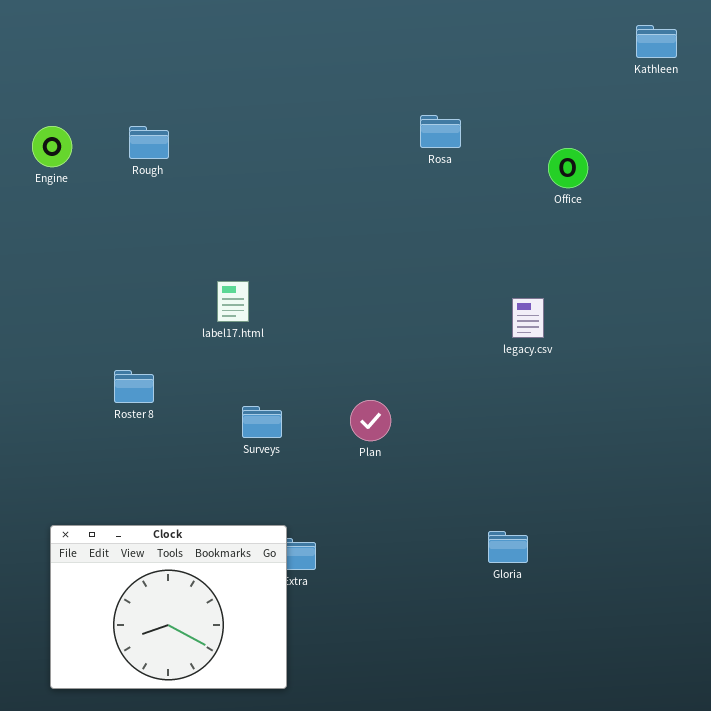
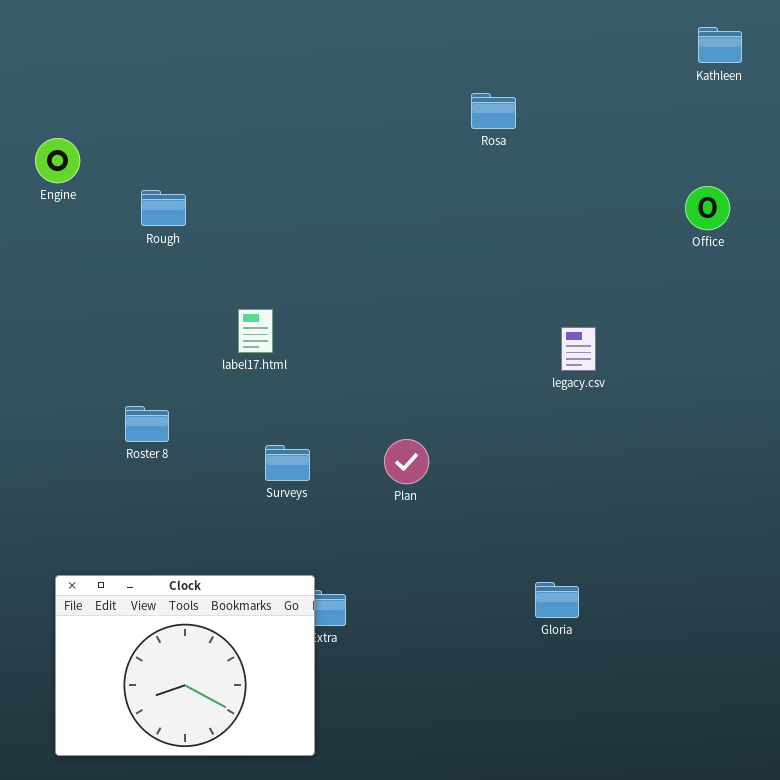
Rosa: [420,115,461,148] -> [471,93,516,129], moved
Rough: [129,126,169,159] -> [141,190,186,226], moved
Office: [548,148,588,188] -> [685,186,730,230], moved

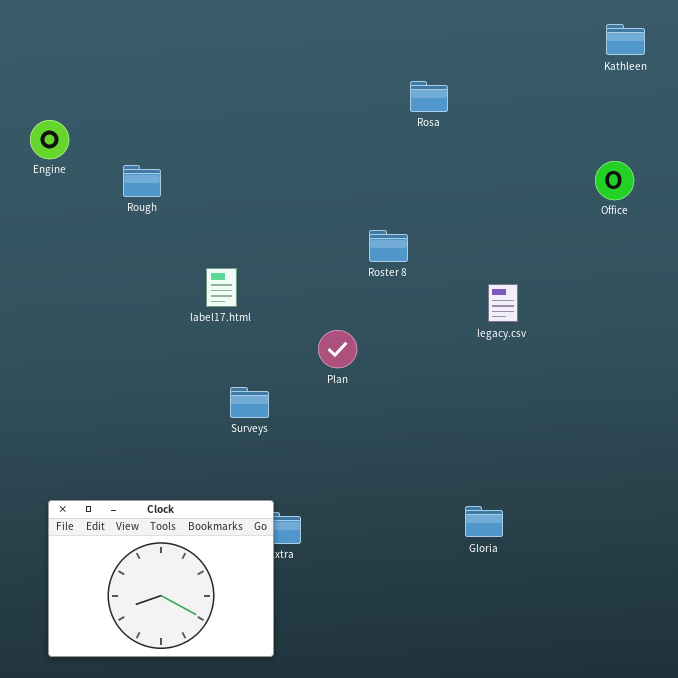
Roster 8: [125,406,169,442] -> [369,230,408,262], moved
Plan: [384,439,429,484] -> [318,330,357,368], moved

